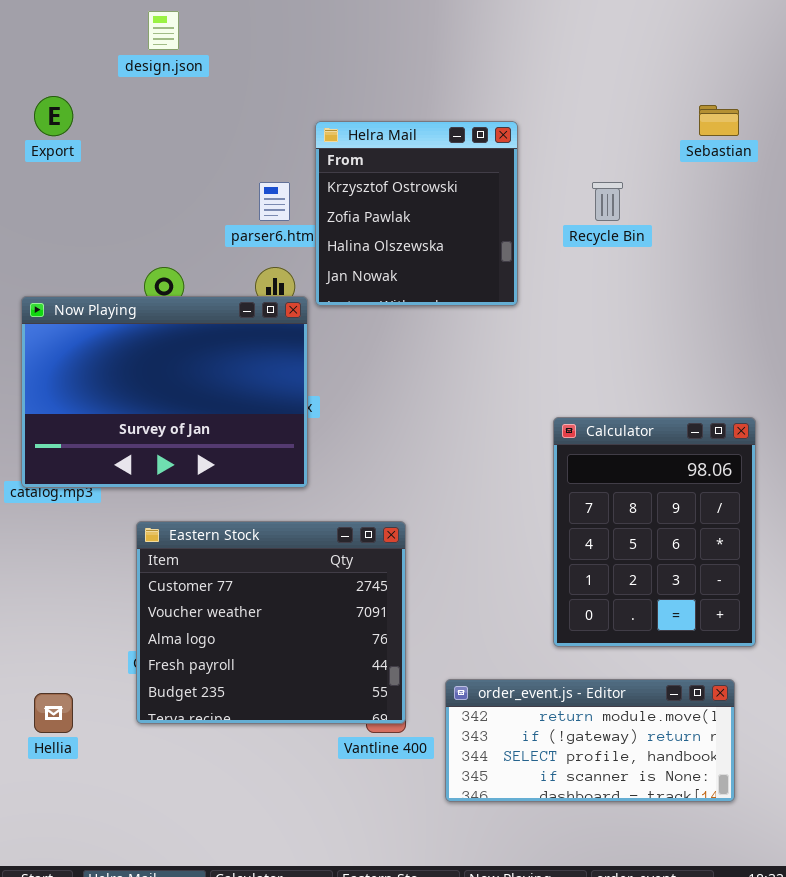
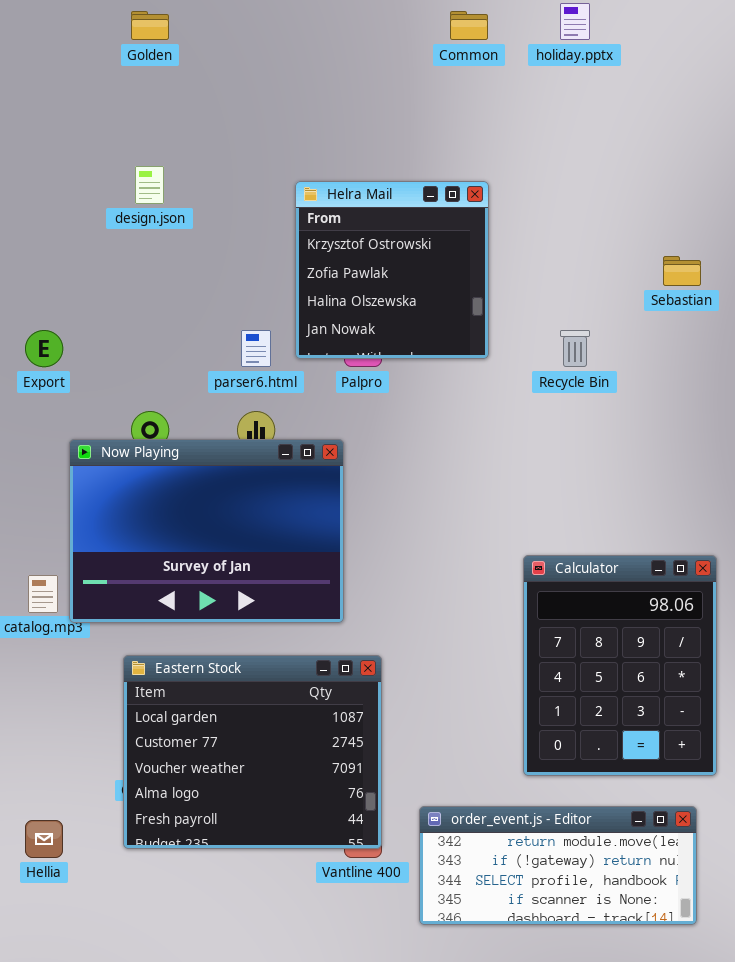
Export: [34,96,73,136] -> [25,330,63,367], moved
Helra Mail: [315,121,518,306] -> [295,181,489,359], moved
Now Playing: [21,296,308,488] -> [69,439,344,623], moved
Eastern Stock: [136,521,406,724] -> [123,655,382,849], scrolled up 1 row

